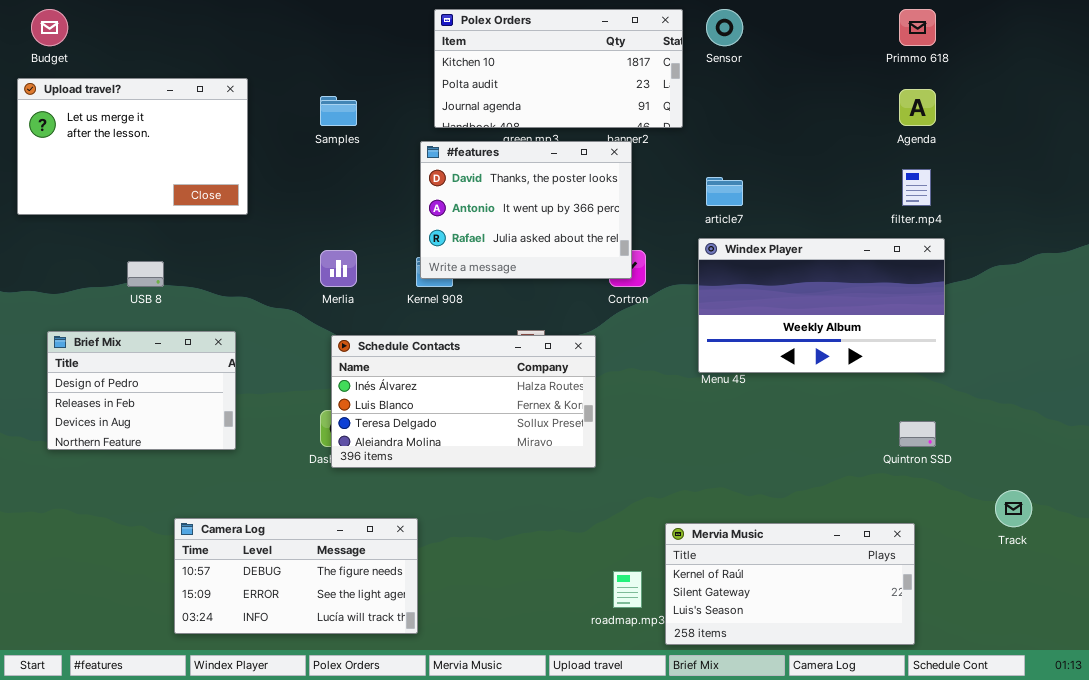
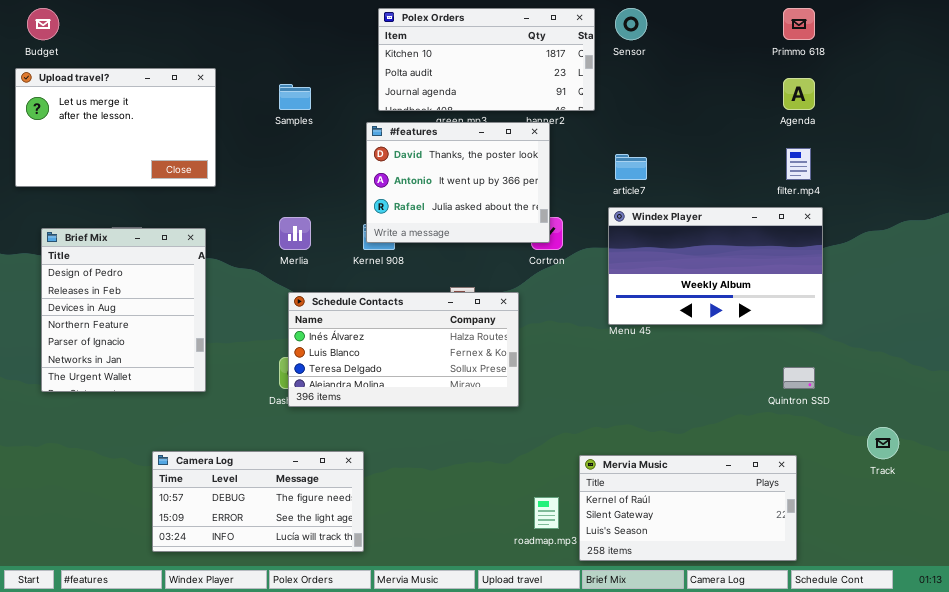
Brief Mix: [47,331,236,450] -> [41,228,206,392], resized

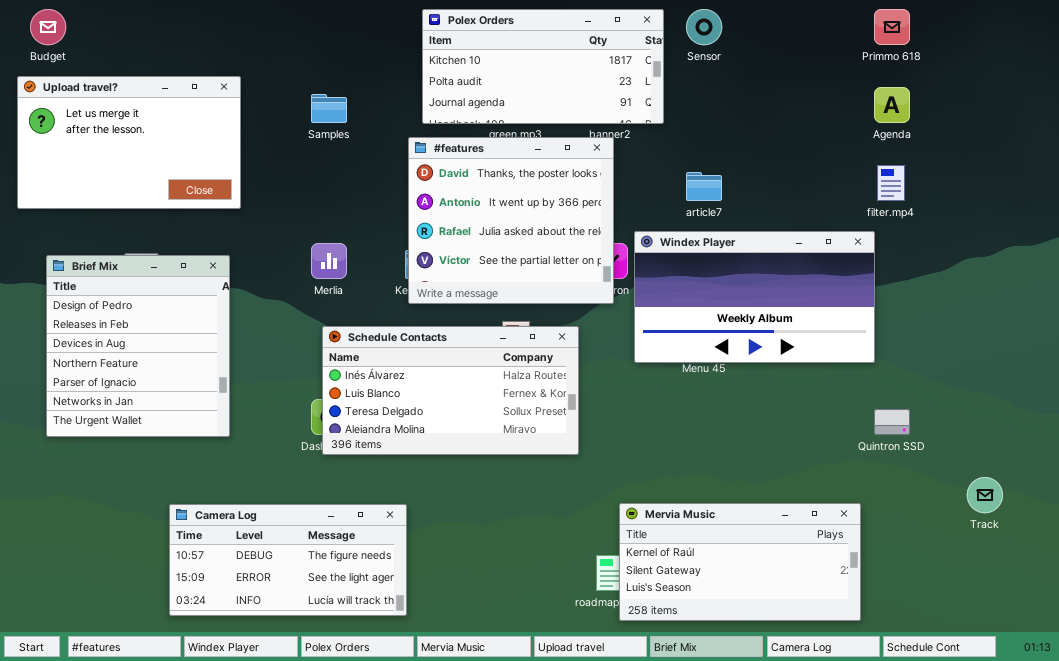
#features: [366,122,550,243] -> [408,137,614,304], resized
Windex Player: [608,207,823,325] -> [634,231,875,363], moved
Mervia Music: [579,455,797,561] -> [619,503,861,621], moved

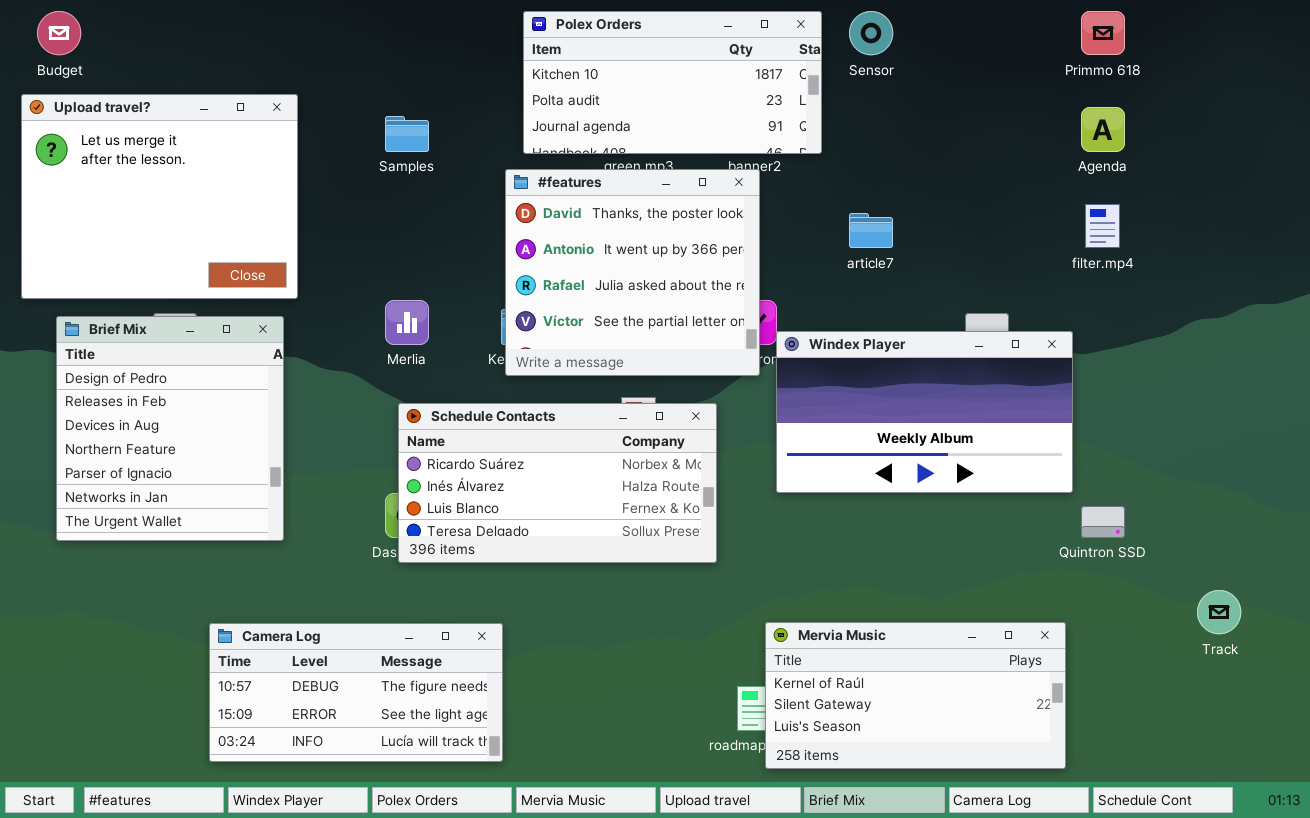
Upload travel?: [17,76,241,209] -> [21,94,298,299], resized
Windex Player: [634,231,875,363] -> [776,331,1073,493], moved
Schedule Contacts: [322,326,579,455] -> [398,403,717,563], scrolled up 1 row

